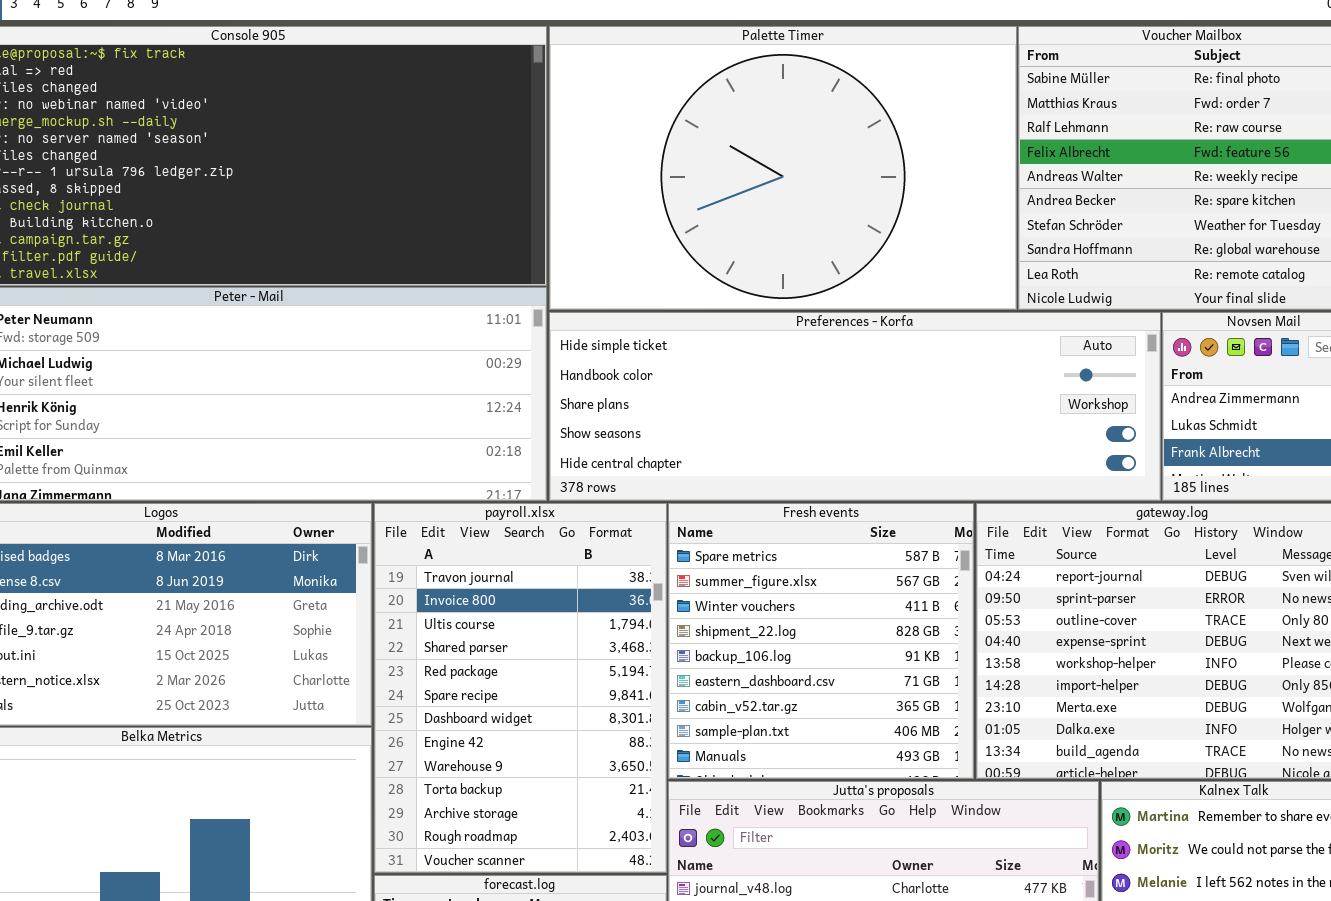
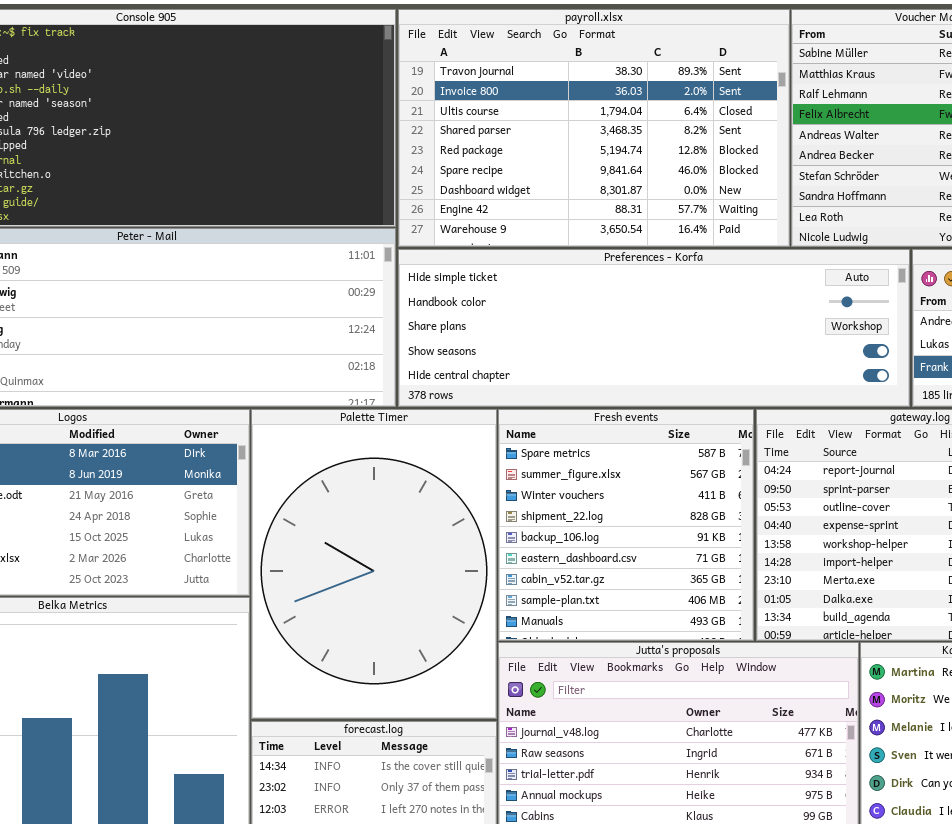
Palette Timer: [549,26,1017,310] -> [251,409,497,719], moved, resized
payroll.xlsx: [374,503,667,873] -> [398,9,790,247], moved, resized

